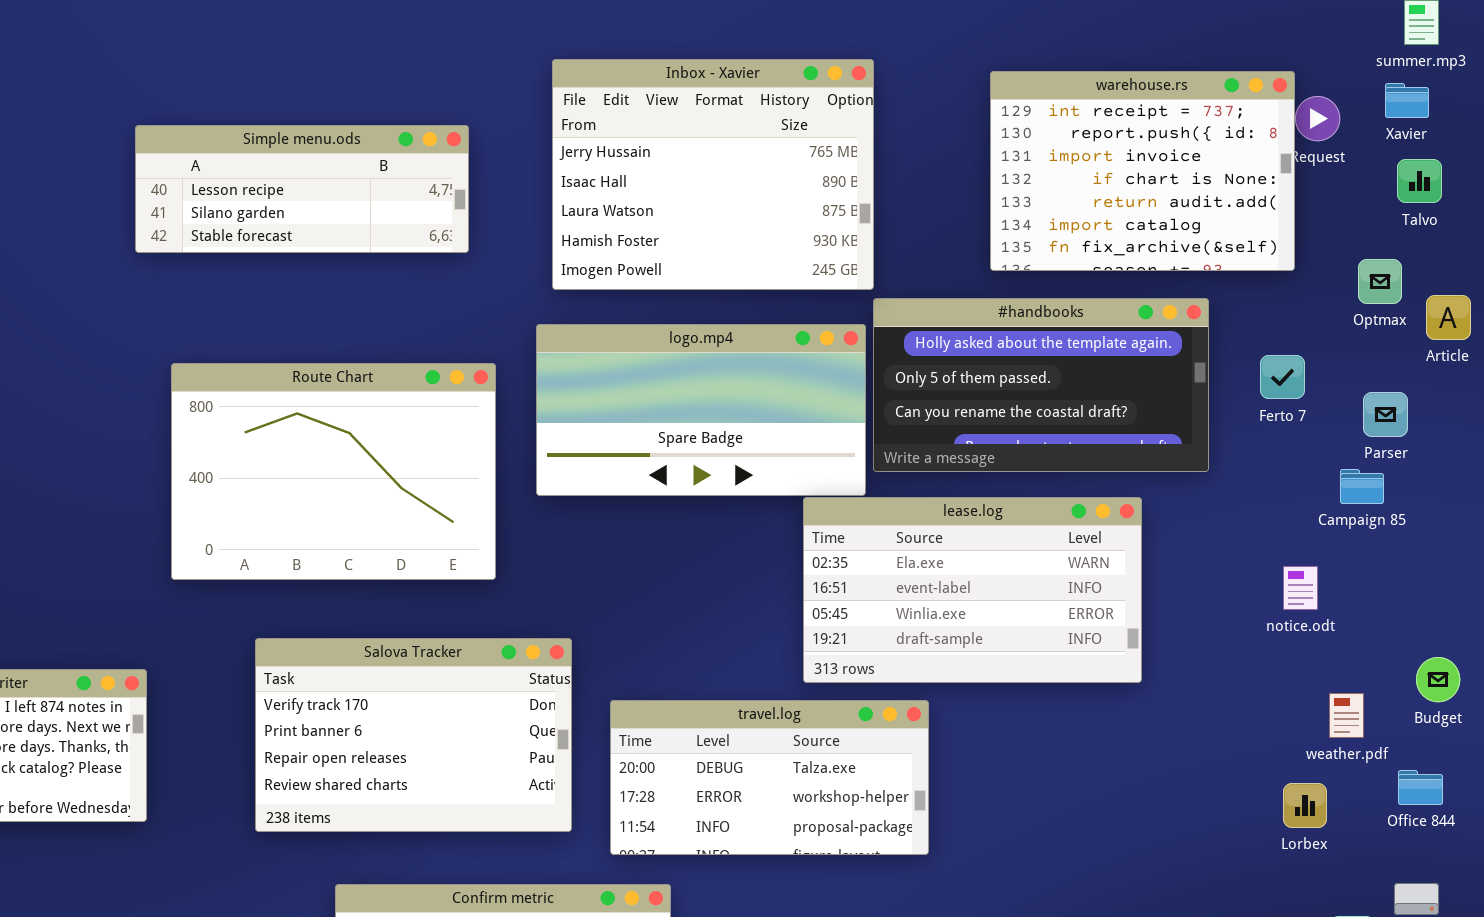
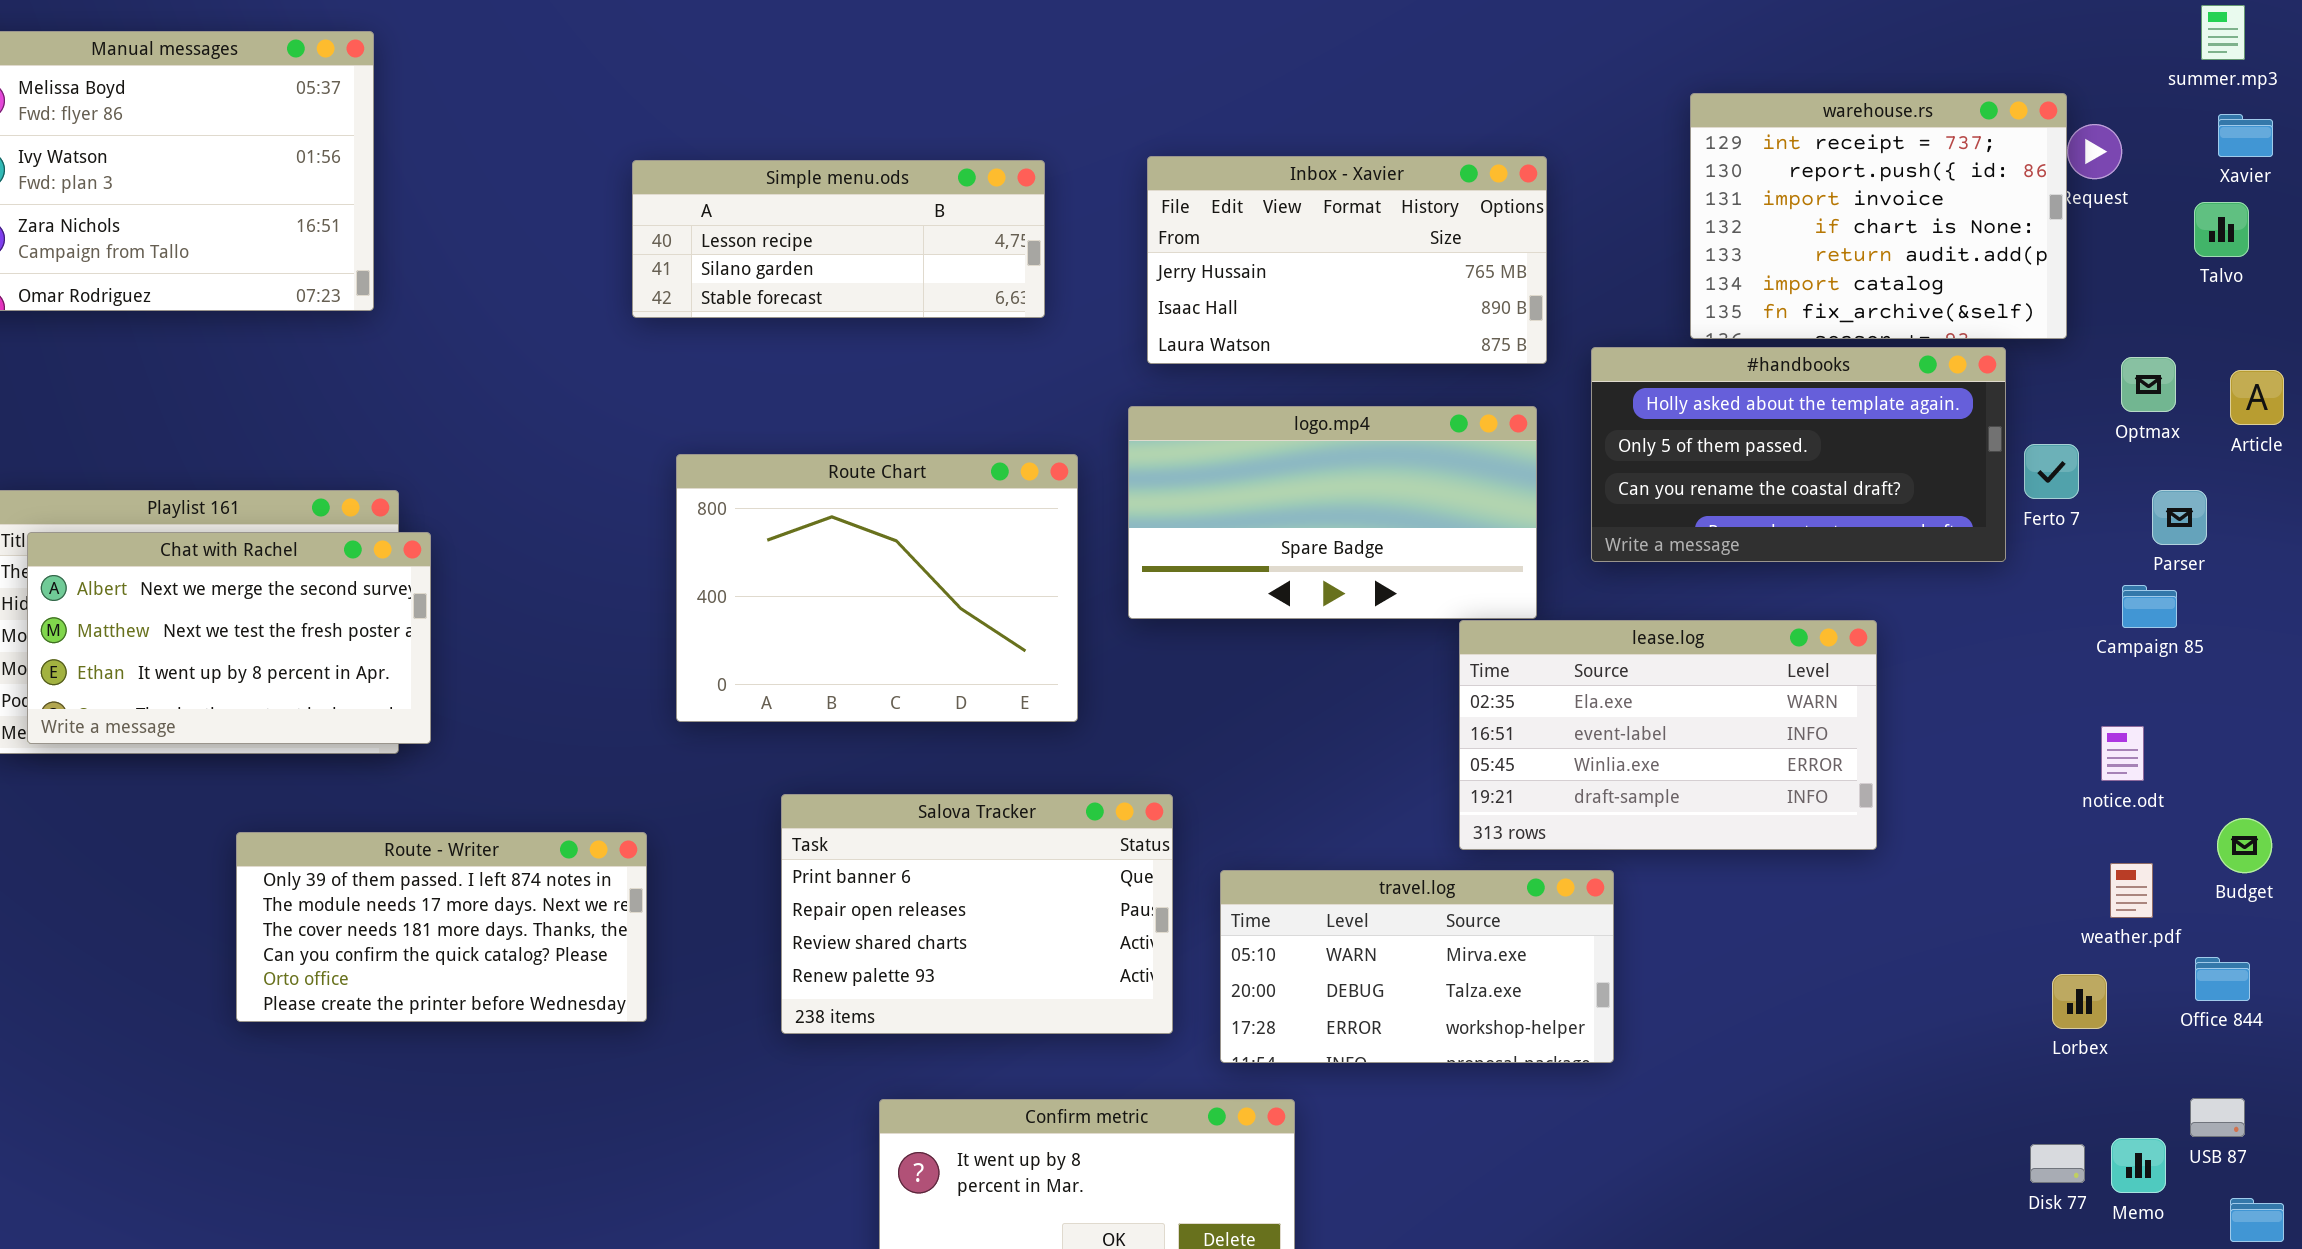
Inbox - Xavier: [552,59,874,290] -> [1147,156,1547,364], resized
Xavier: [1385,83,1429,118] -> [2218,114,2273,157], moved
Optmax: [1358,259,1402,304] -> [2121,357,2176,412], moved
#handbooks: [873,298,1209,472] -> [1591,347,2006,562], moved
notice.odt: [1283,566,1318,610] -> [2101,726,2144,781], moved
Salova Tracker: [255,638,572,832] -> [781,794,1173,1034], scrolled down 1 row
travel.log: [610,700,929,855] -> [1220,870,1614,1063], scrolled up 1 row

